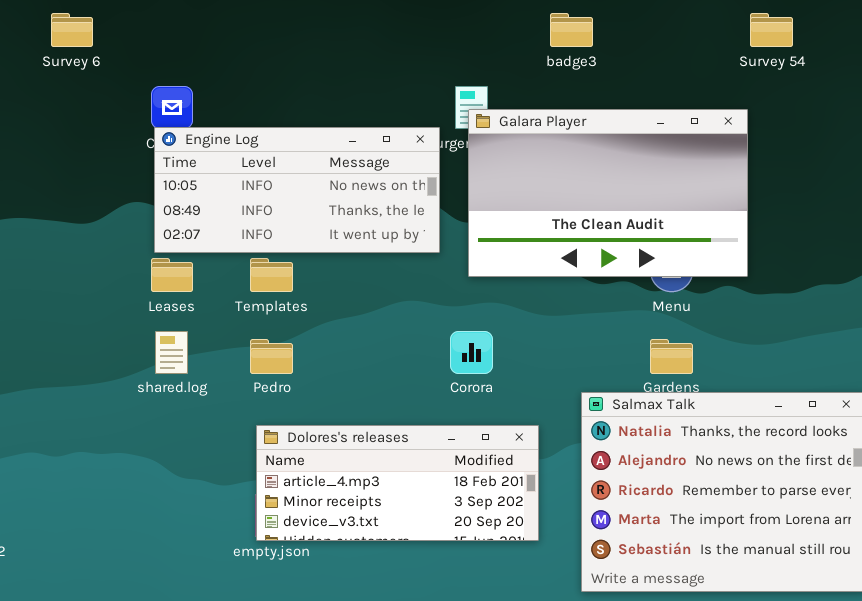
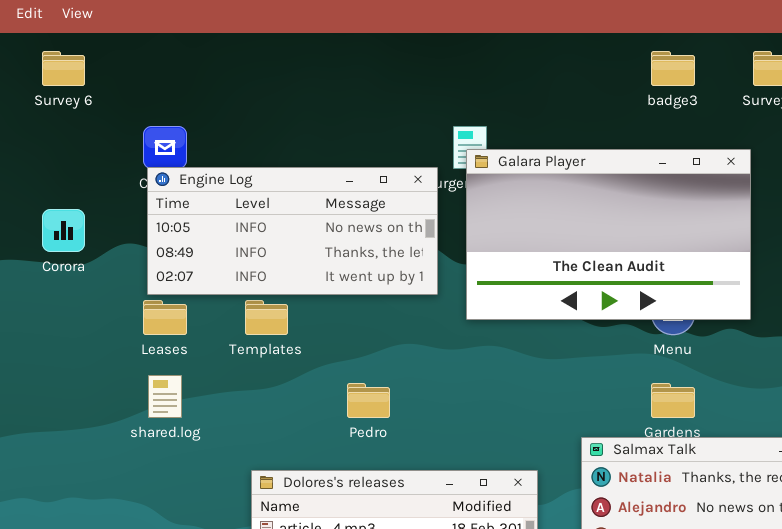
badge3: [550,13,593,47] -> [651,51,695,86], moved
Corora: [450,331,493,374] -> [42,209,85,252], moved
Pedro: [250,339,293,374] -> [347,383,390,418], moved

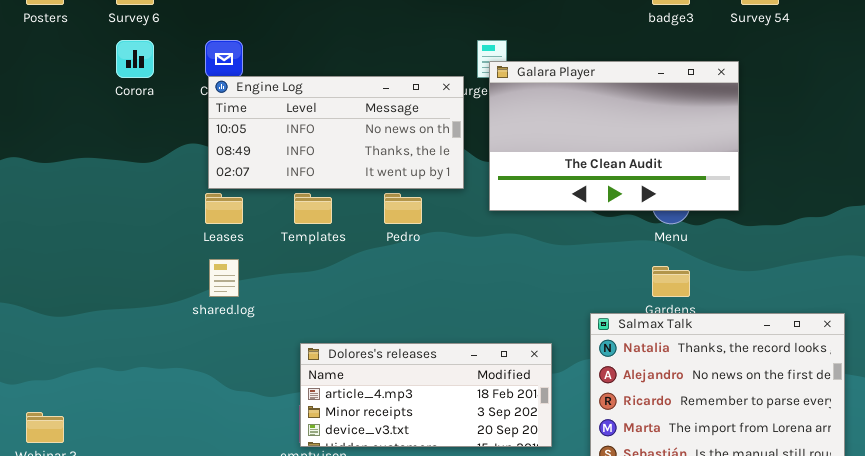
Corora: [42,209,85,252] -> [116,40,154,78], moved
Pedro: [347,383,390,418] -> [384,193,422,224], moved

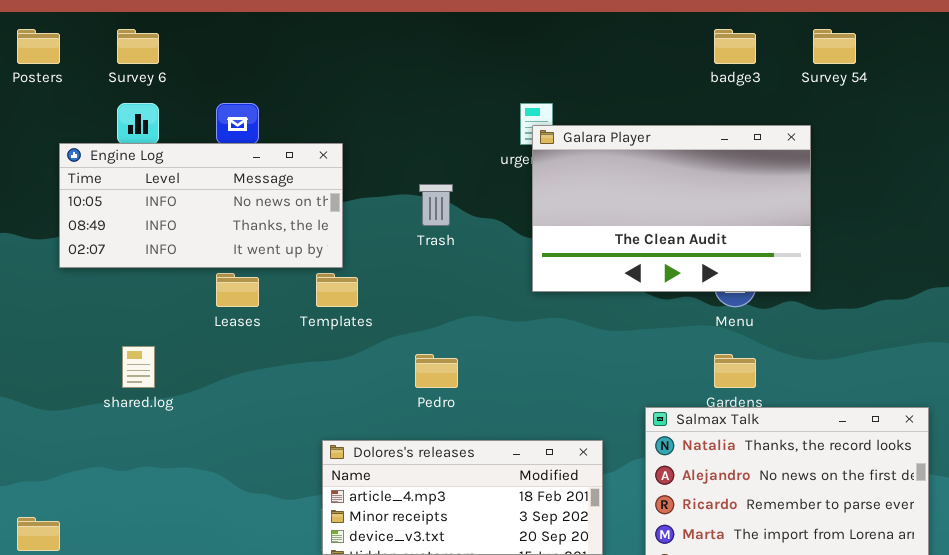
Engine Log: [208,76,464,189] -> [59,143,343,268], moved
Pedro: [384,193,422,224] -> [415,354,458,388], moved
shared.log: [209,259,239,297] -> [122,346,155,388], moved

